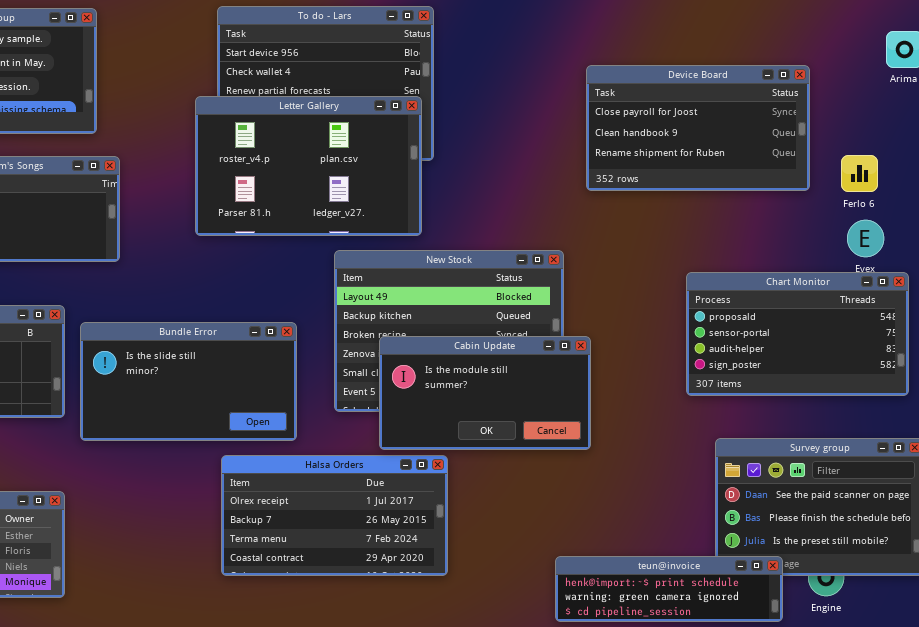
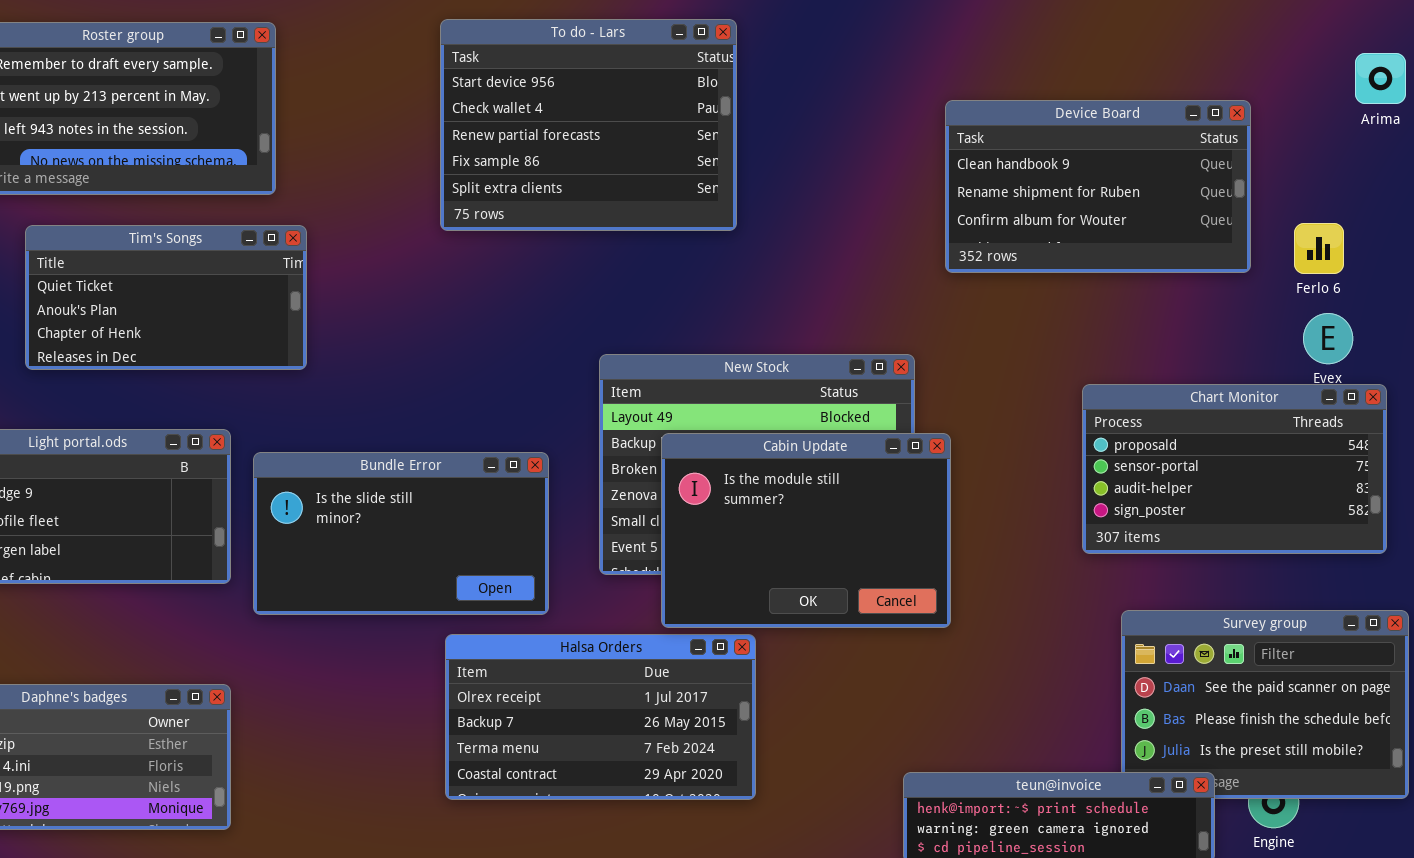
Device Board: [586,65,810,191] -> [945,100,1251,273], scrolled down 1 row
Letter Gallery: [195,96,422,236] -> none, closed
Cabin Update: [379,336,591,450] -> [661,433,951,628], resized

